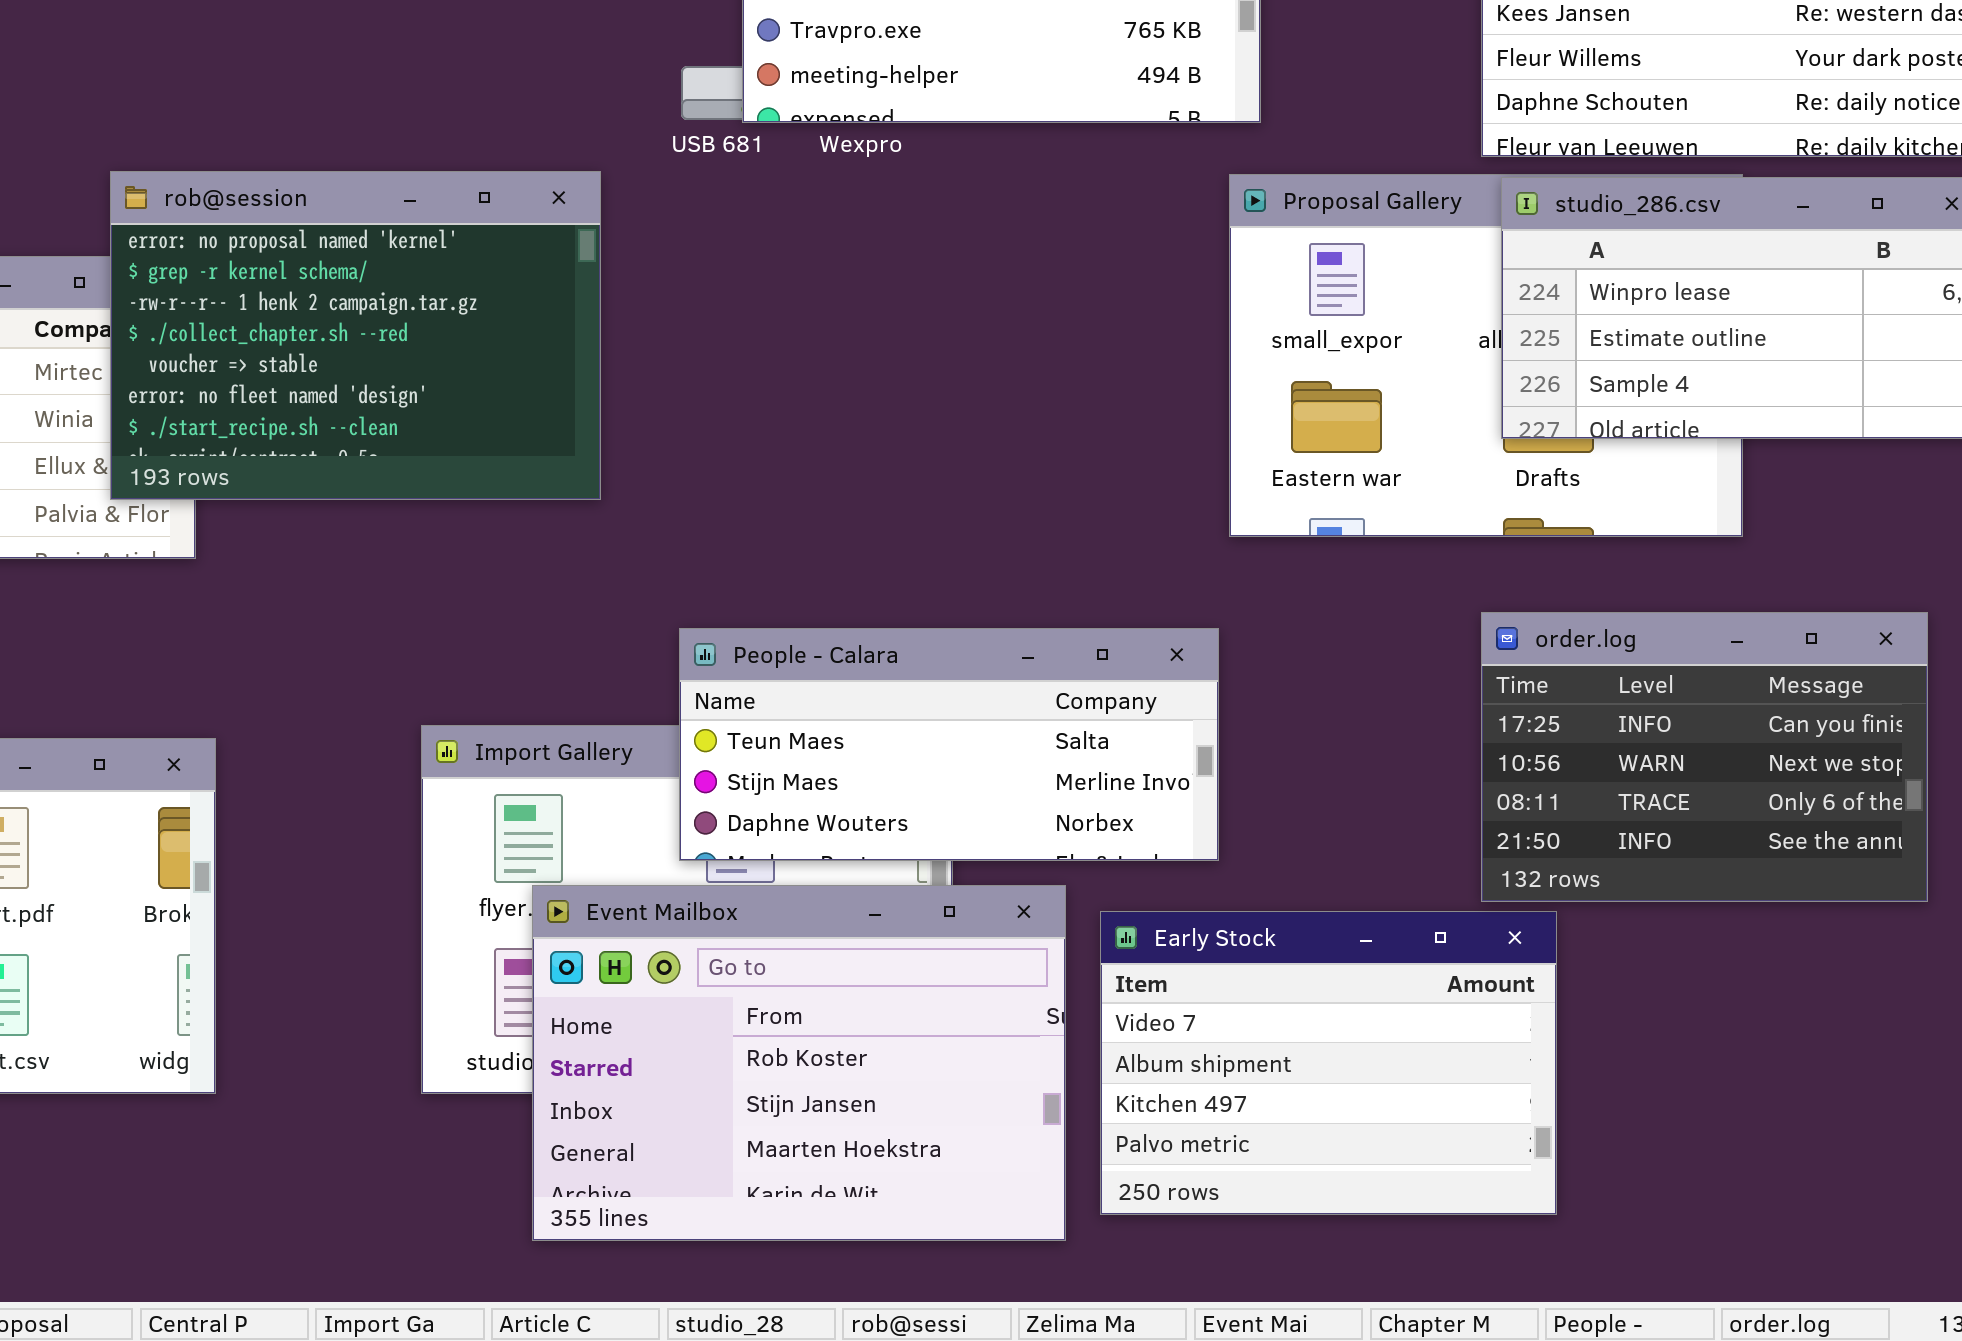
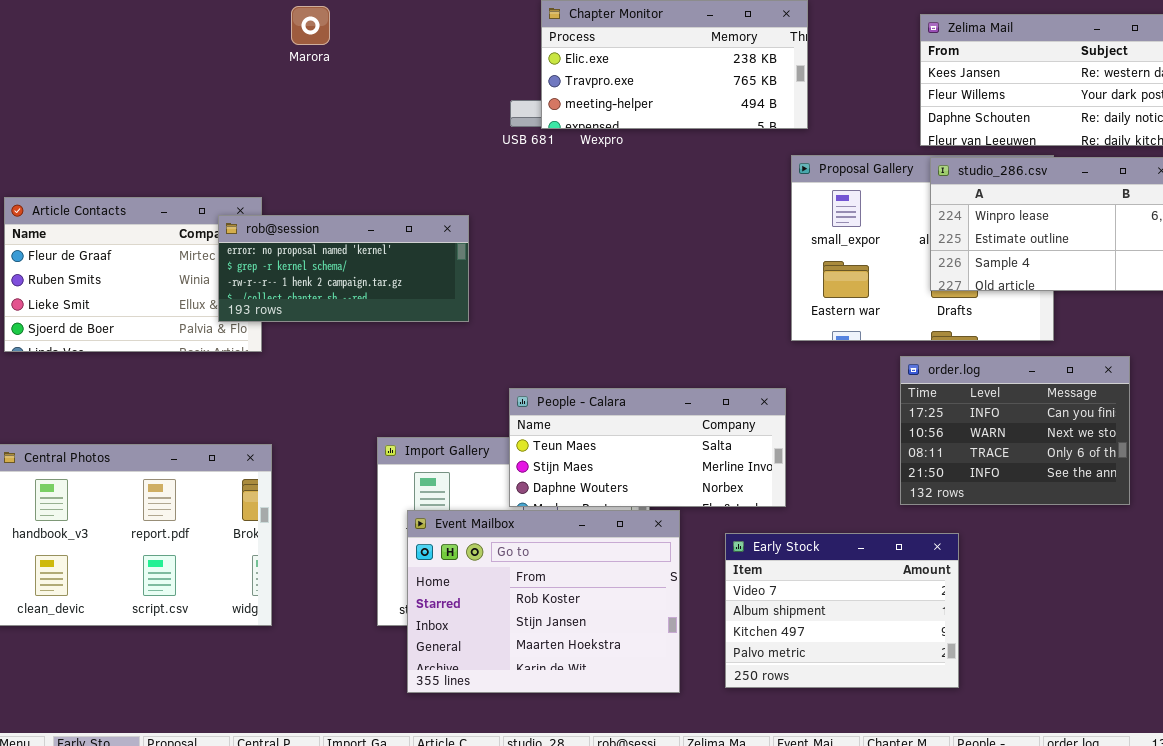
rob@session: [110,171,601,500] -> [218,215,469,322], resized
order.log: [1481,612,1928,902] -> [900,356,1130,505], moved
Event Mailbox: [532,885,1066,1241] -> [407,510,680,693], moved

